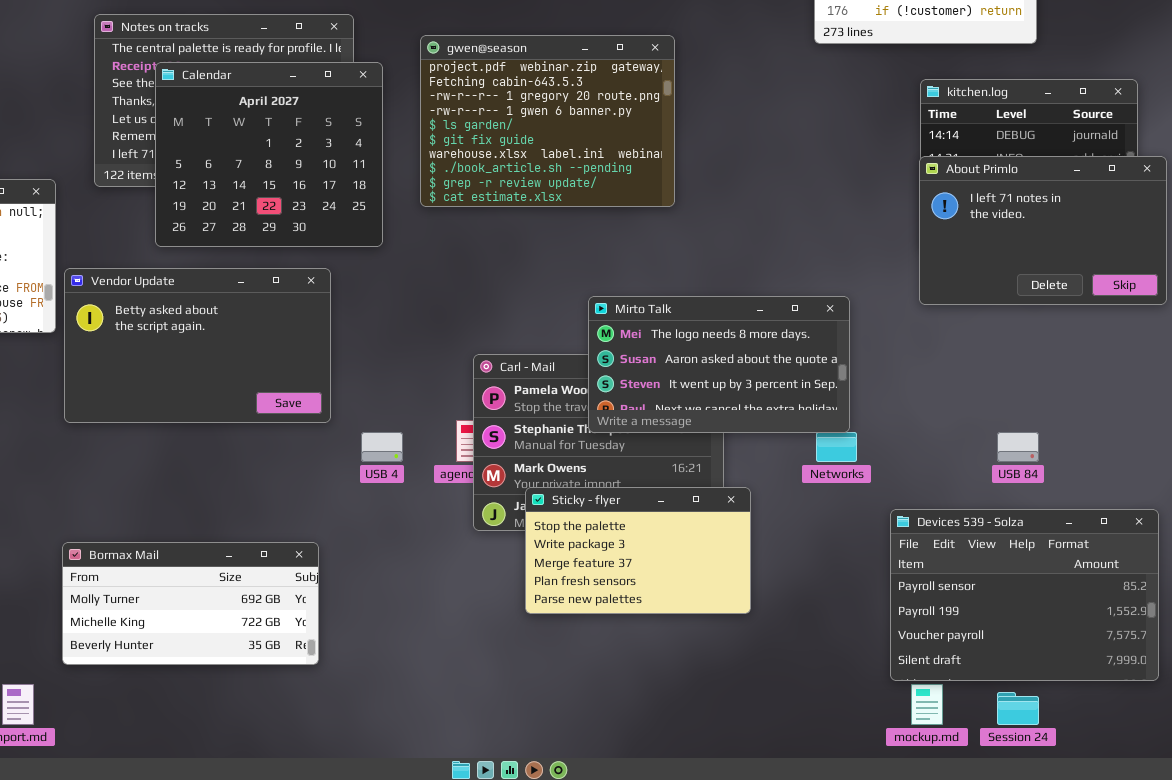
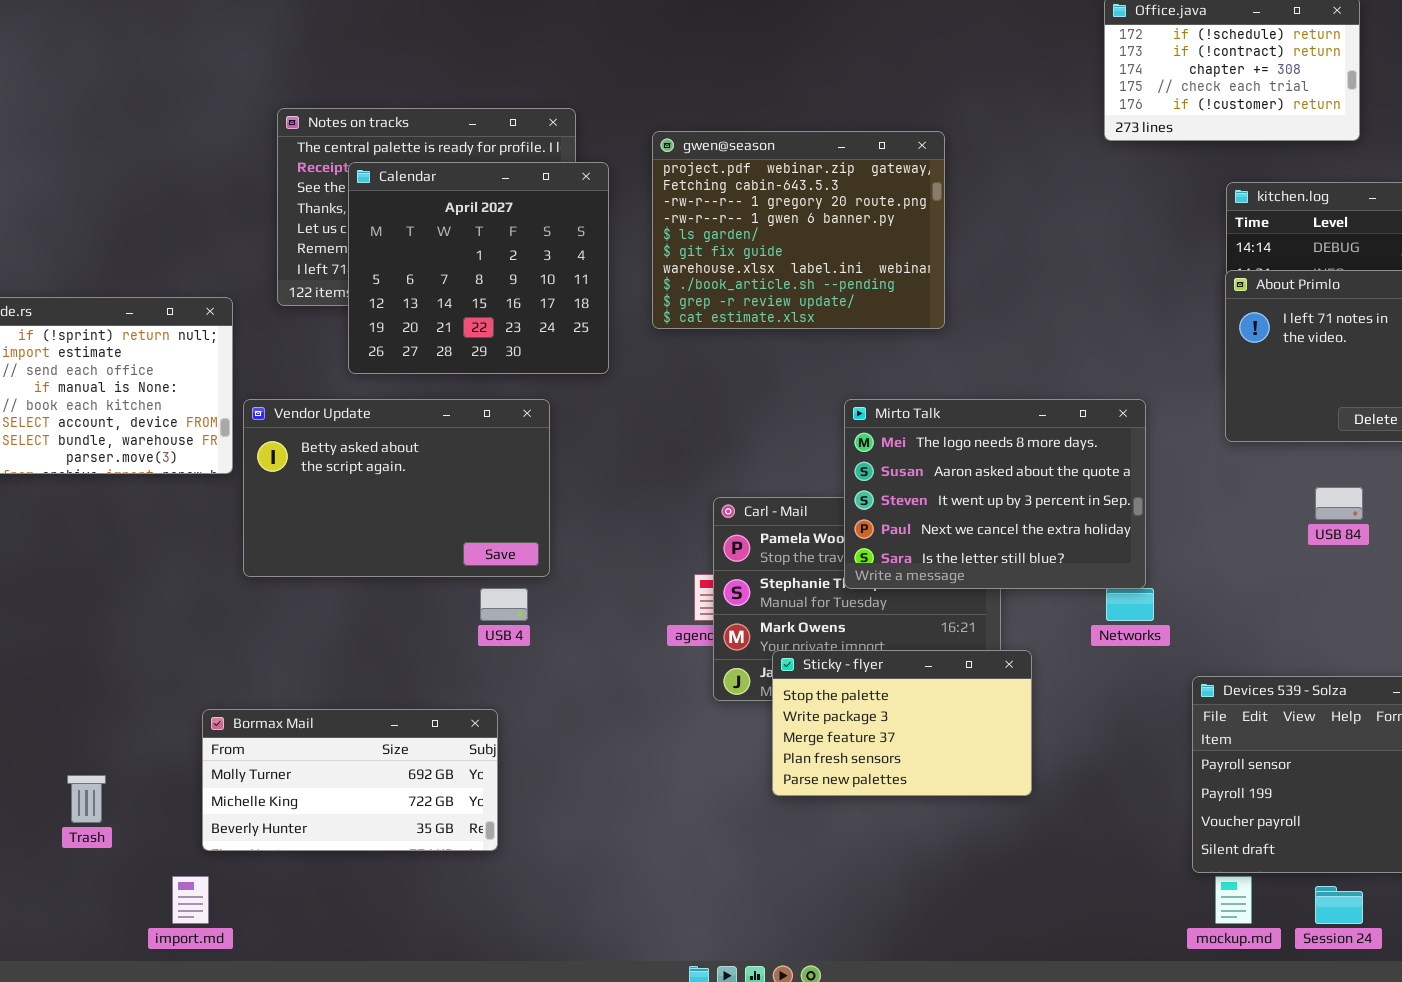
Mirto Talk: [588,296,850,433] -> [844,399,1146,589], resized
USB 4: [361,432,403,462] -> [480,588,528,621], moved
USB 84: [997,432,1039,462] -> [1315,487,1363,520], moved
Bormax Mail: [62,542,319,665] -> [202,709,498,851], moved

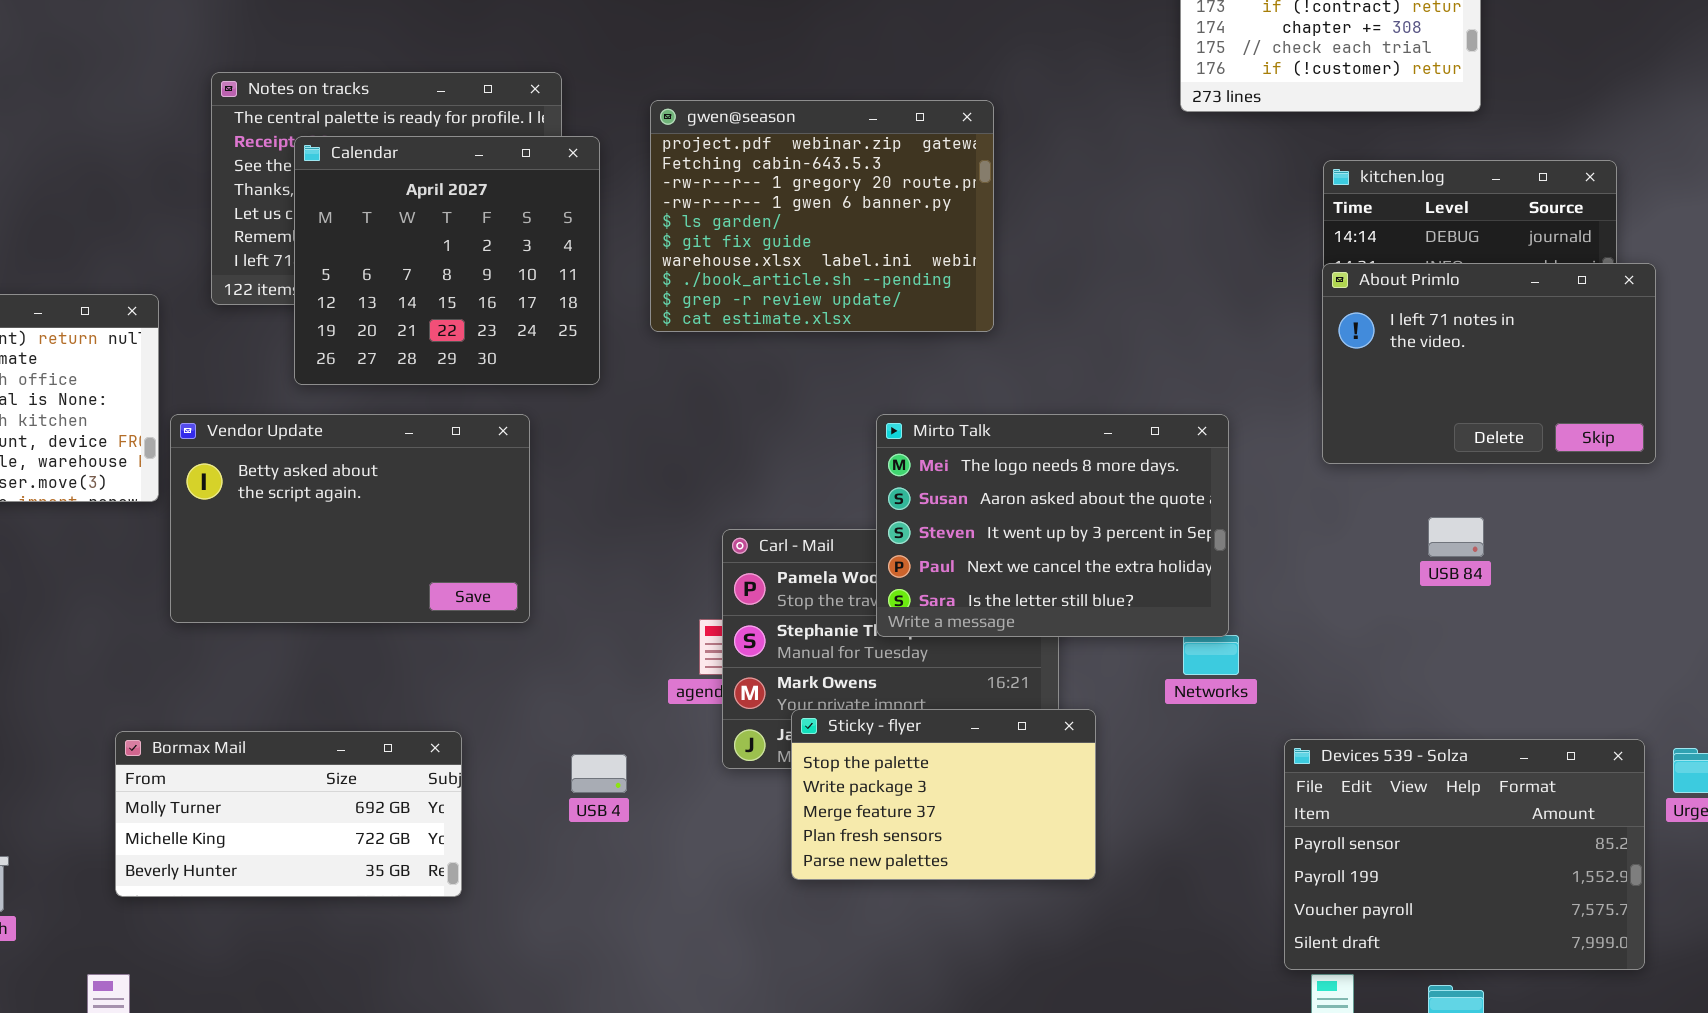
USB 4: [480,588,528,621] -> [571,754,627,793], moved
Bormax Mail: [202,709,498,851] -> [115,731,462,897], moved

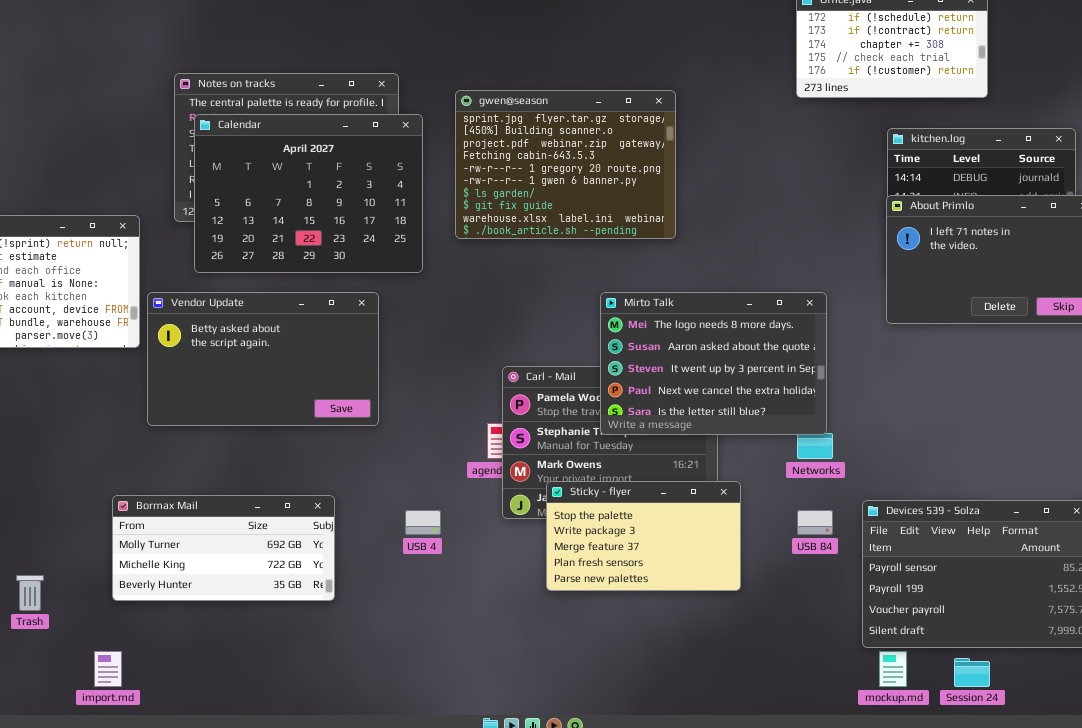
gwen@season: [650,100,994,332] -> [455,90,676,239], scrolled up 2 rows
Calendar: [294,136,600,385] -> [194,114,423,273], resized
USB 84: [1428,517,1484,557] -> [797,510,833,535], moved

